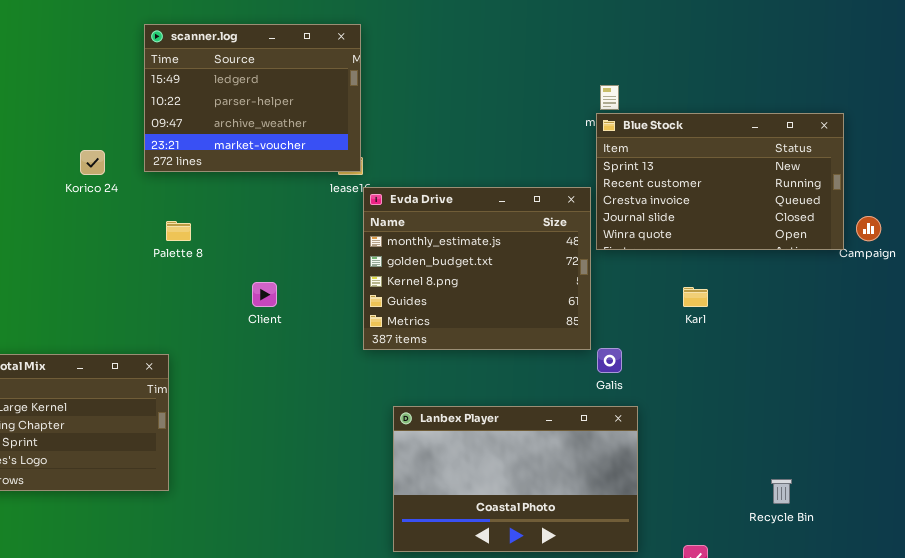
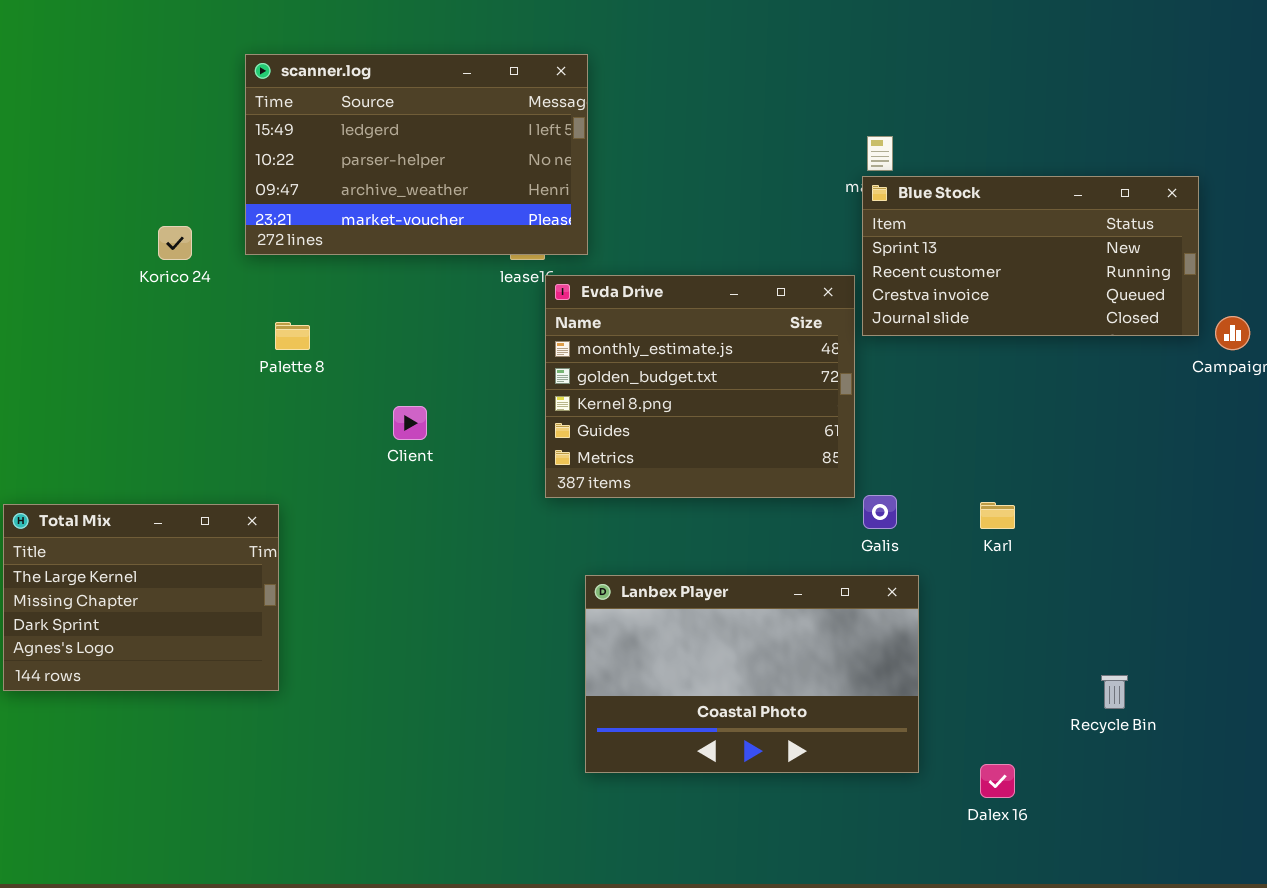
scanner.log: [144,24,361,172] -> [245,54,588,255], resized
Blue Stock: [596,113,844,250] -> [862,176,1199,336], resized
Karl: [683,287,708,307] -> [980,502,1015,529], moved

